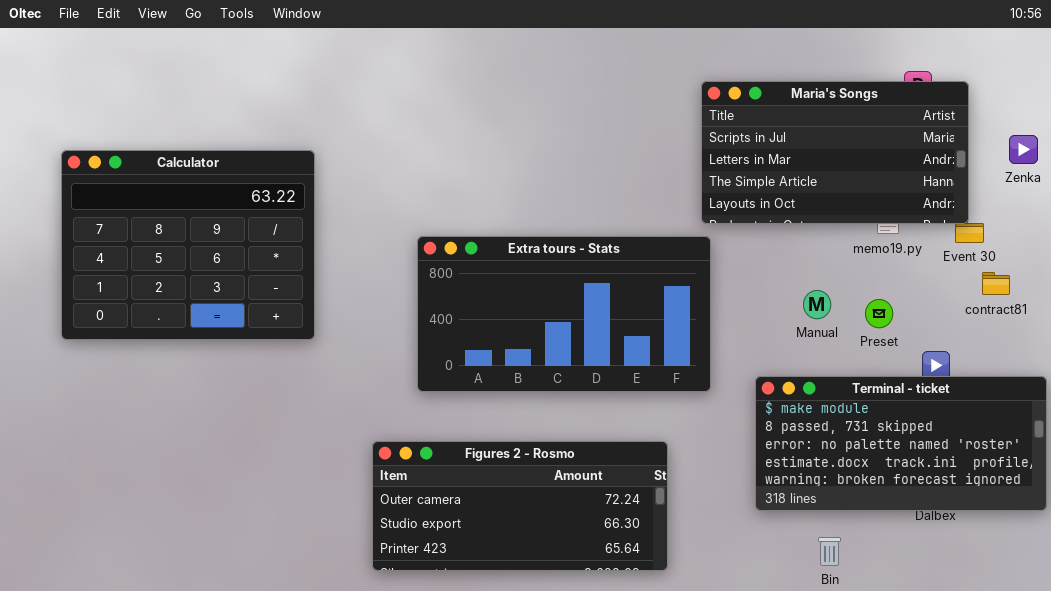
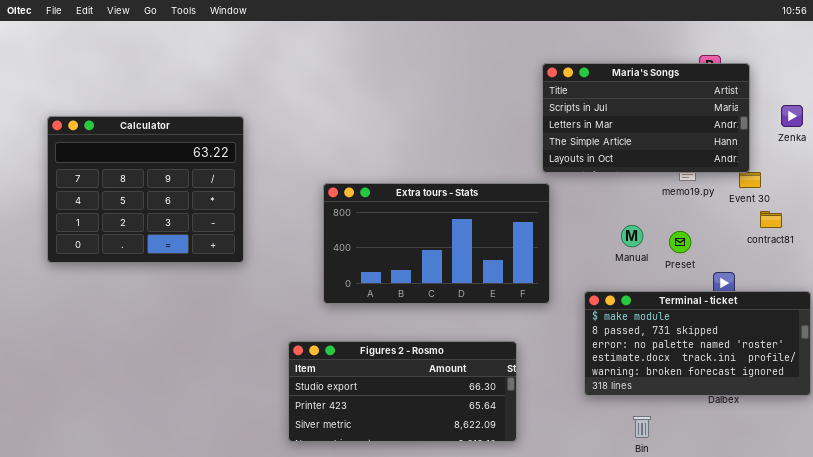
Figures 2 - Rosmo: [372,441,668,571] -> [288,341,517,442], scrolled down 1 row

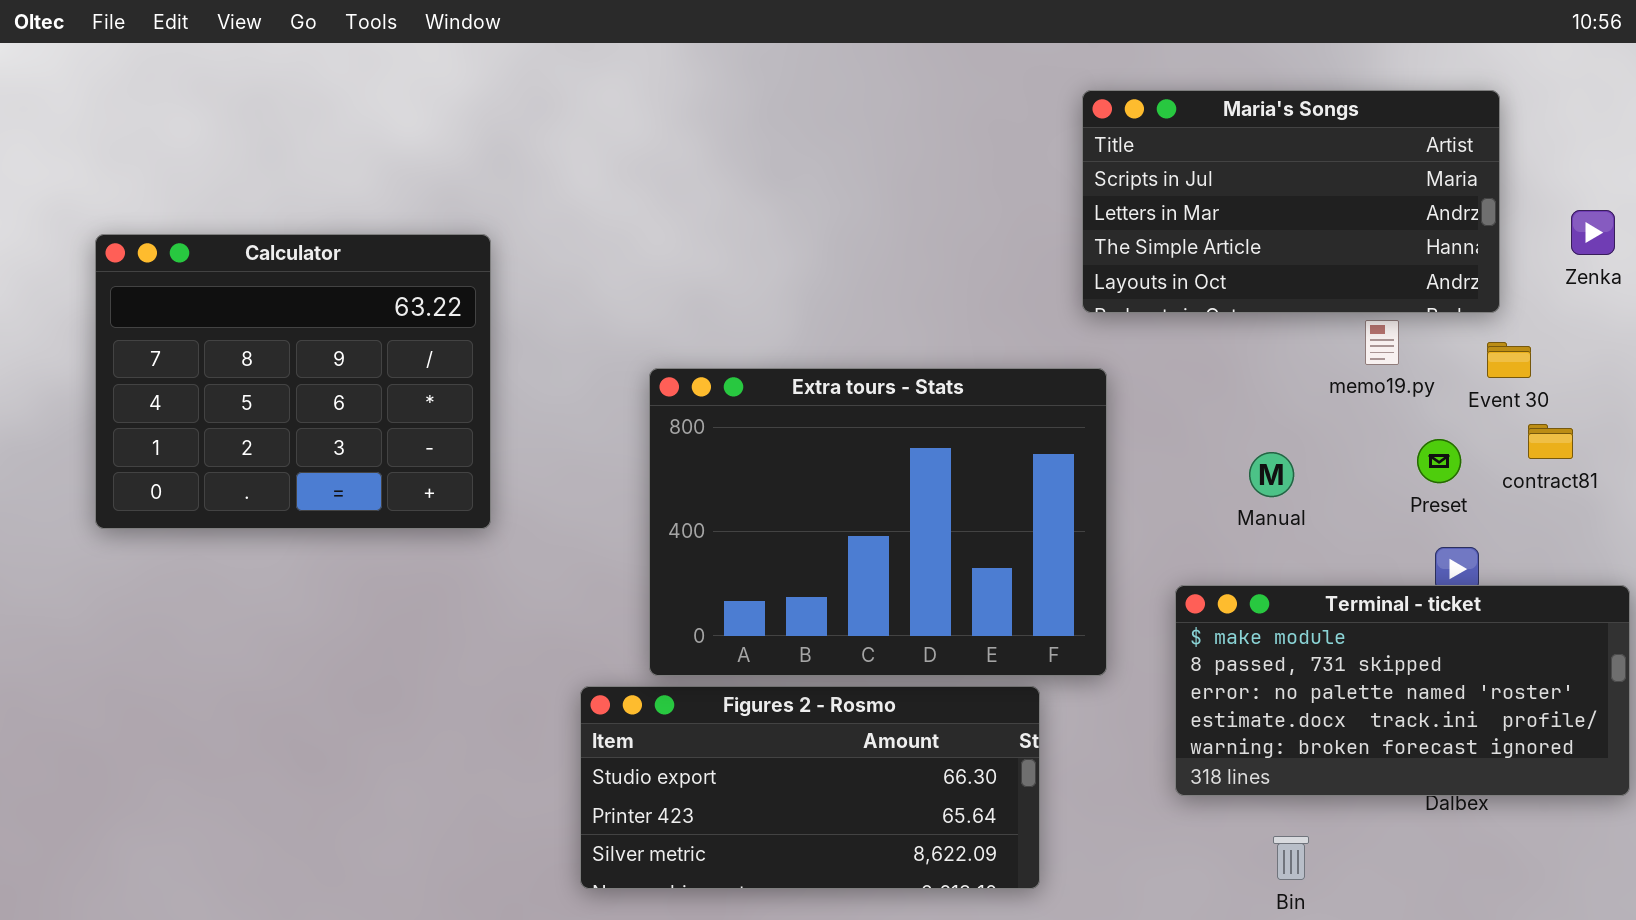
Maria's Songs: [542,63,750,173] -> [1082,90,1500,313], moved
Extra tours - Stats: [323,183,550,304] -> [649,368,1107,676], resized
Preset: [669,231,691,253] -> [1417,439,1461,483], moved

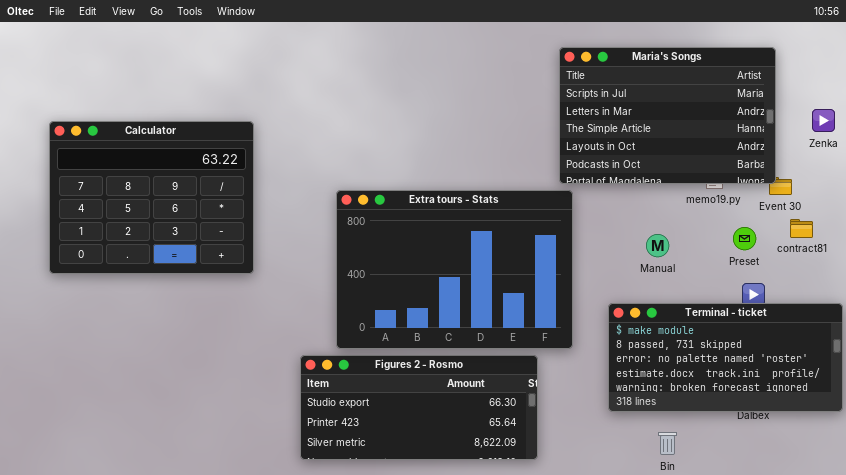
Maria's Songs: [1082,90,1500,313] -> [559,47,776,184], resized

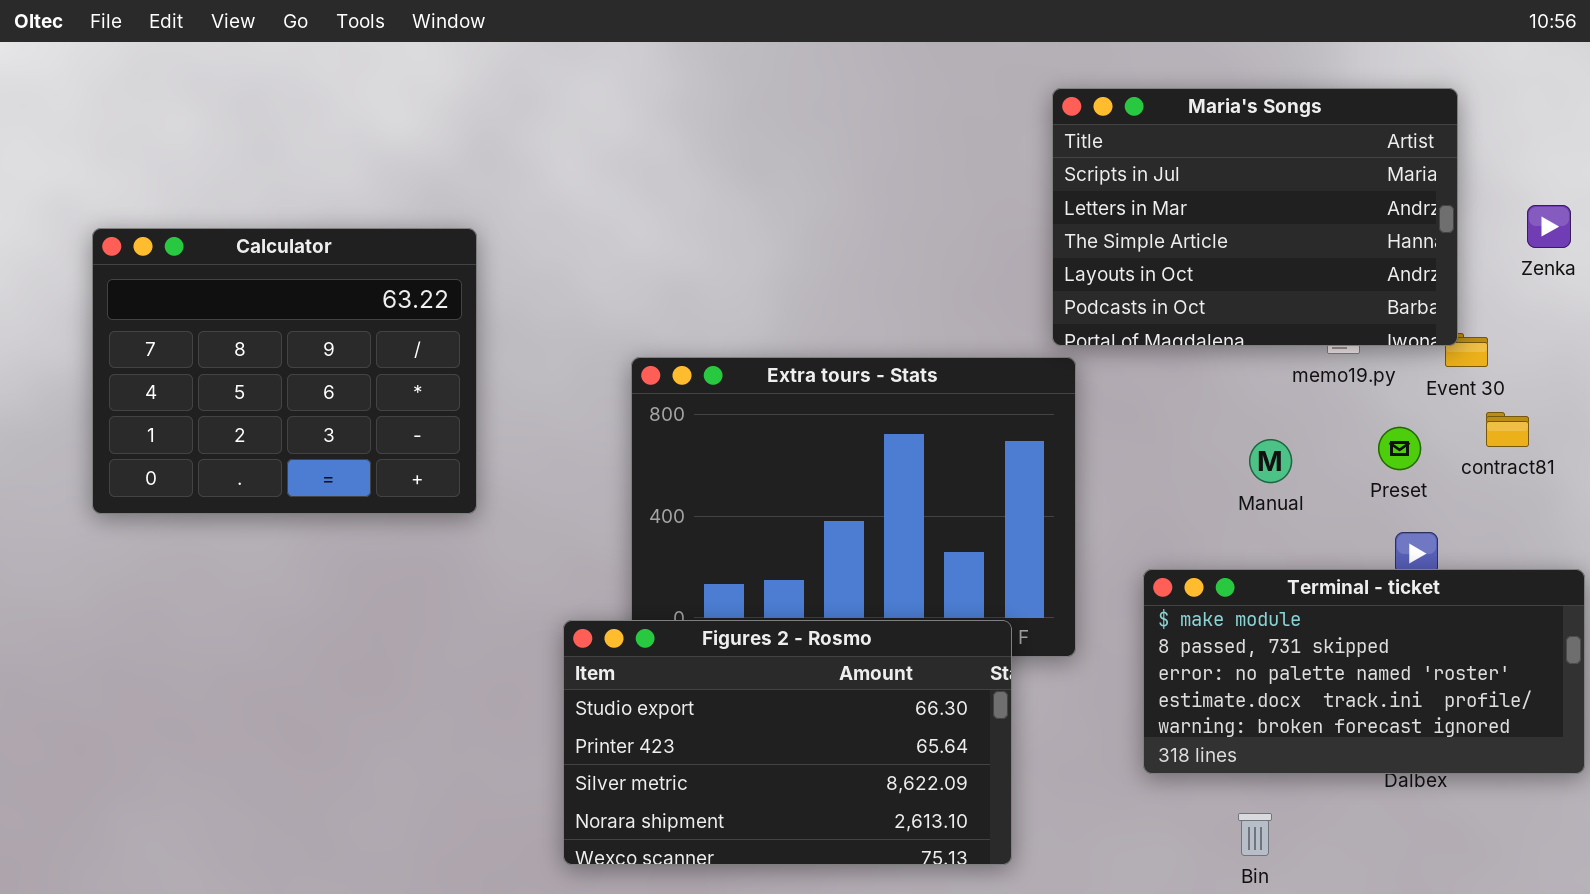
Manual: [646,234,669,257] -> [1249,439,1292,483], moved
Figures 2 - Rosmo: [300,355,538,460] -> [563,620,1012,865], resized

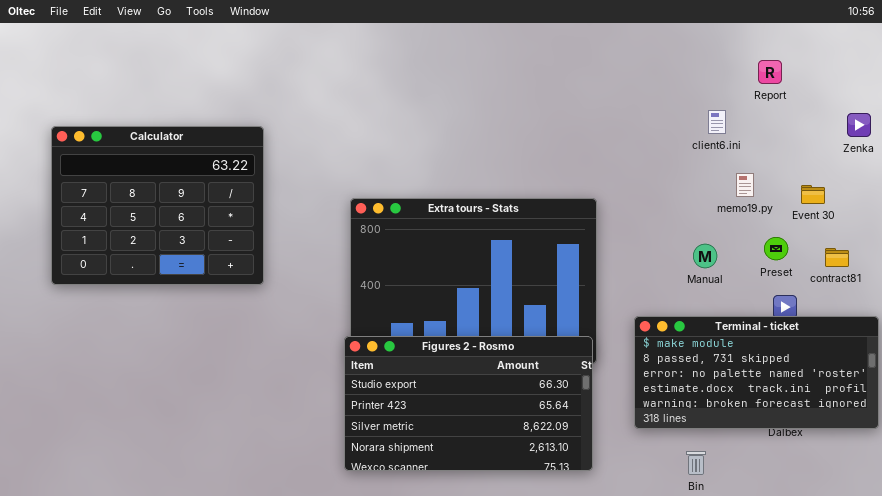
Maria's Songs: [1052,88,1458,346] -> none, closed
contract81: [1486,412,1529,447] -> [825,248,849,267], moved
Figures 2 - Rosmo: [563,620,1012,865] -> [344,336,593,471], moved

